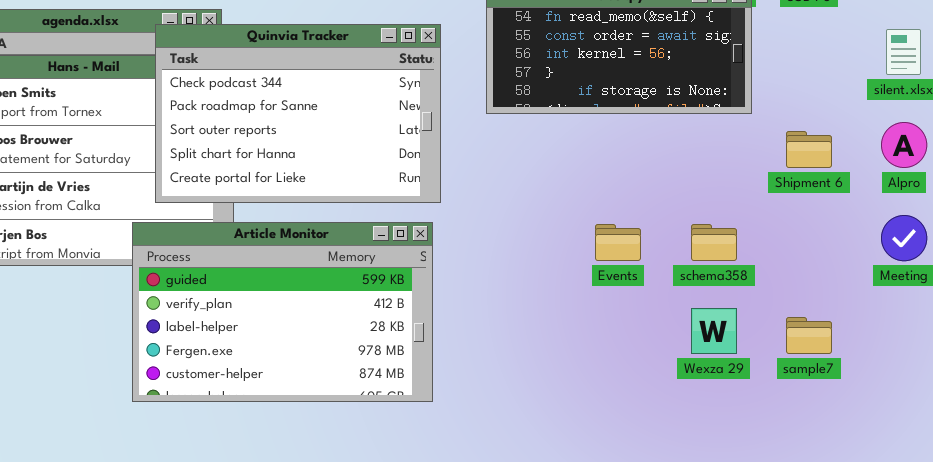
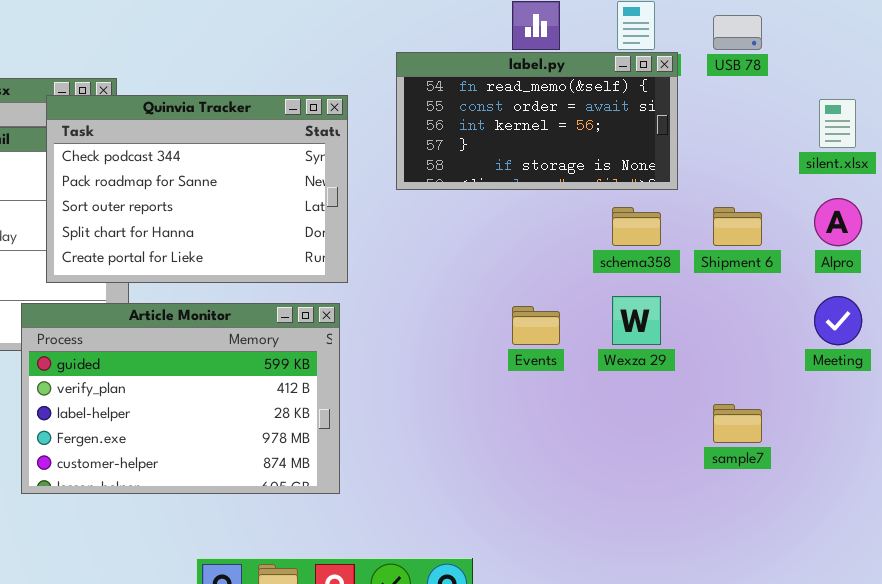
schema358: [691,224,737,261] -> [612,207,661,246], moved
Wexza 29: [691,308,737,354] -> [612,296,661,345], moved

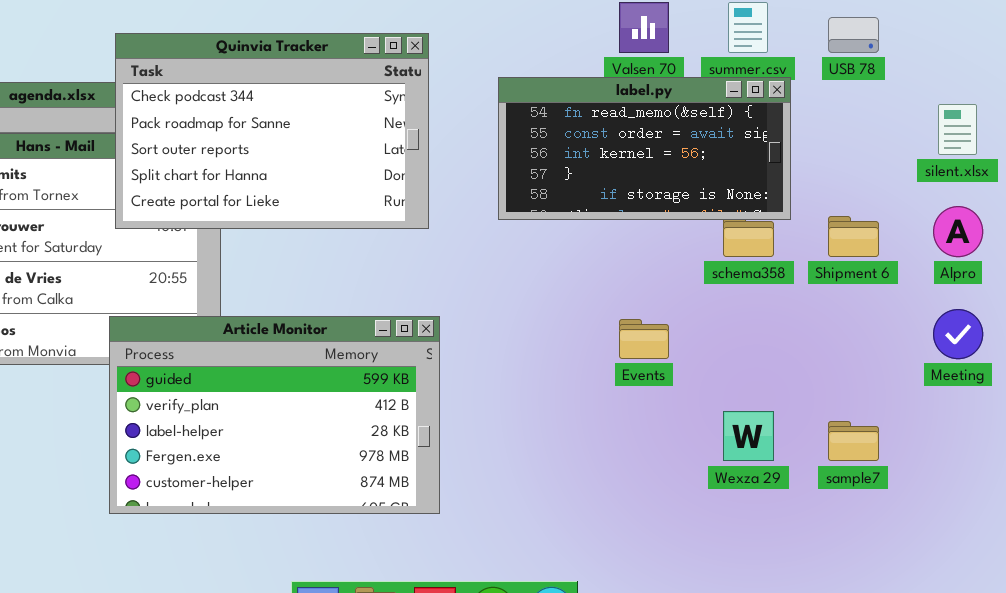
label.py: [396,52,678,190] -> [498,77,791,220], moved
Quinvia Tracker: [46,95,348,283] -> [115,33,429,229], moved
Wexza 29: [612,296,661,345] -> [723,411,774,461], moved

